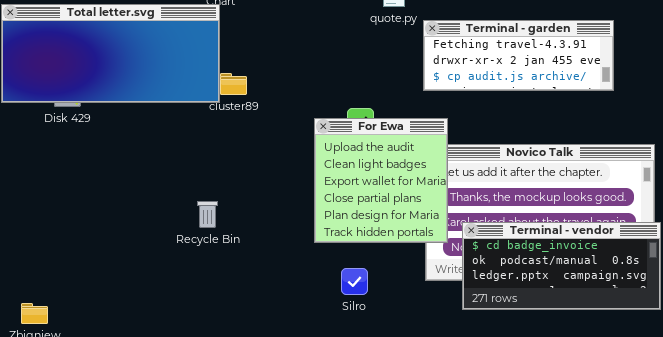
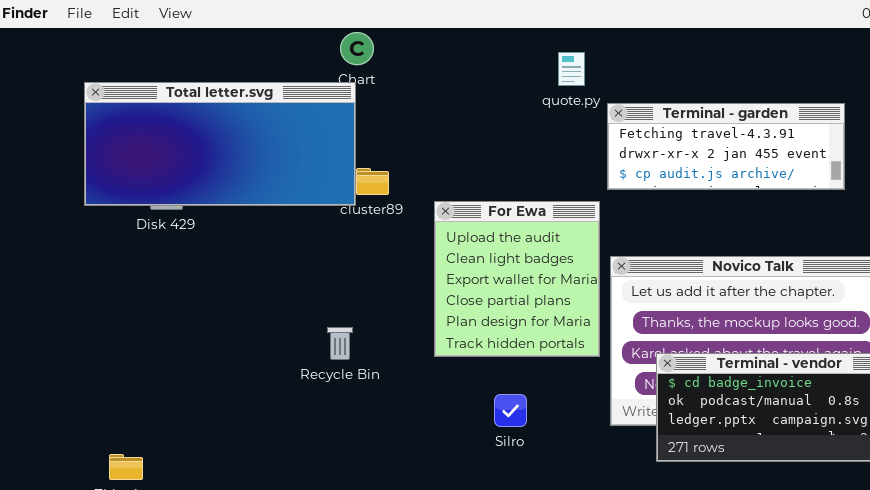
For Ewa: [314,118,448,243] -> [434,201,600,357], moved
Silro: [341,268,368,295] -> [494,394,527,427], moved

